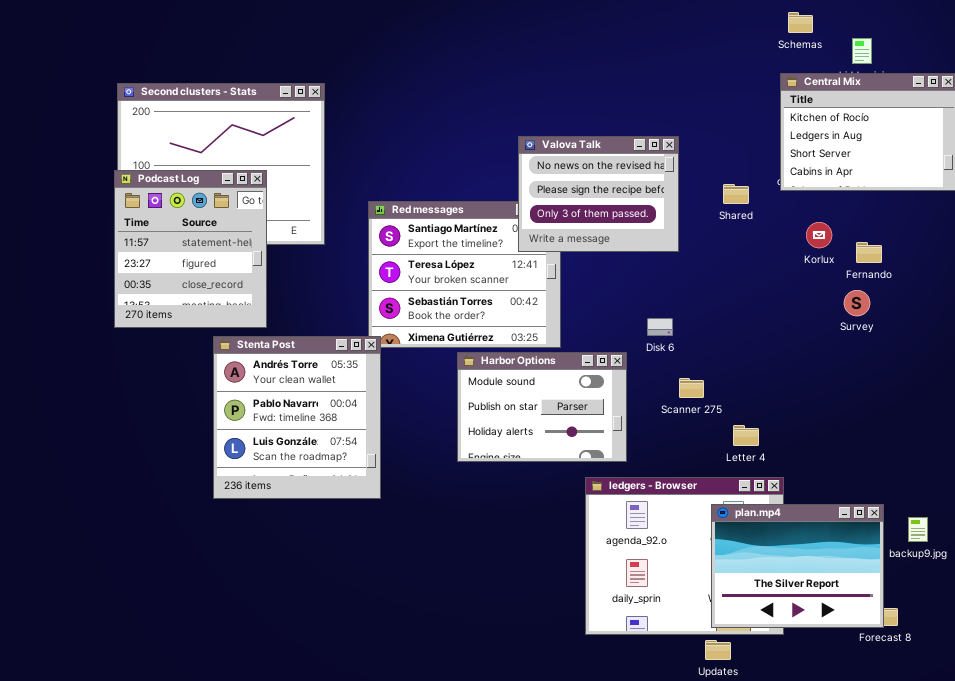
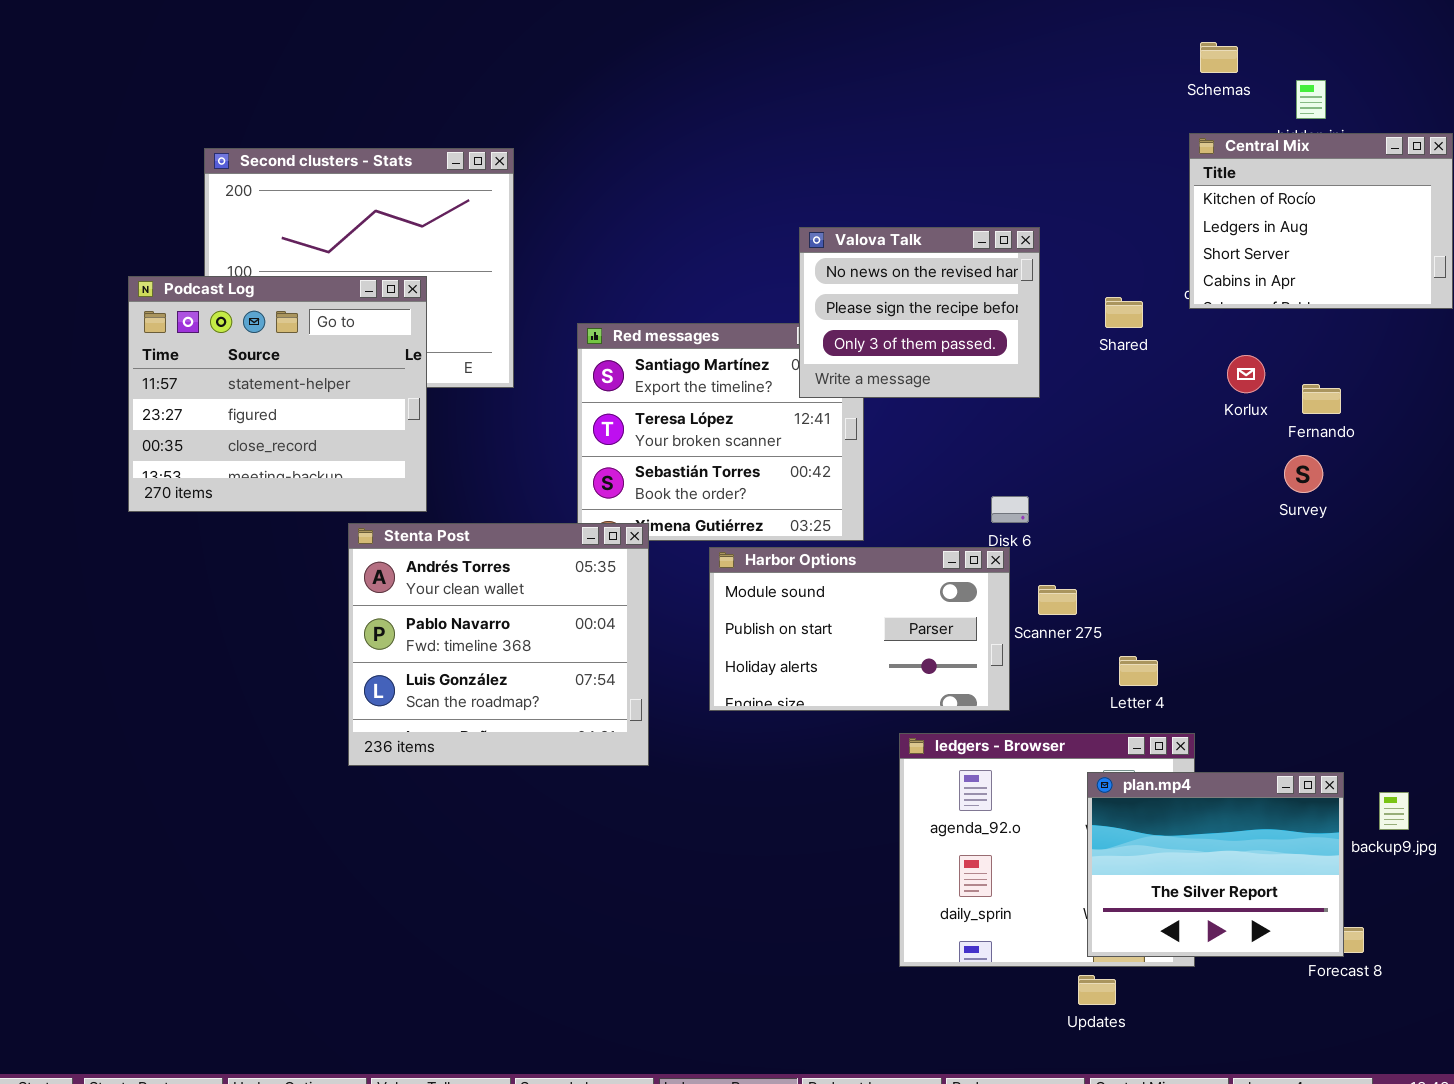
Podcast Log: [114,170,267,328] -> [128,276,427,512], resized
Stenta Post: [213,336,381,499] -> [348,523,649,766], resized
Harbor Options: [457,352,627,462] -> [709,547,1010,711], resized

